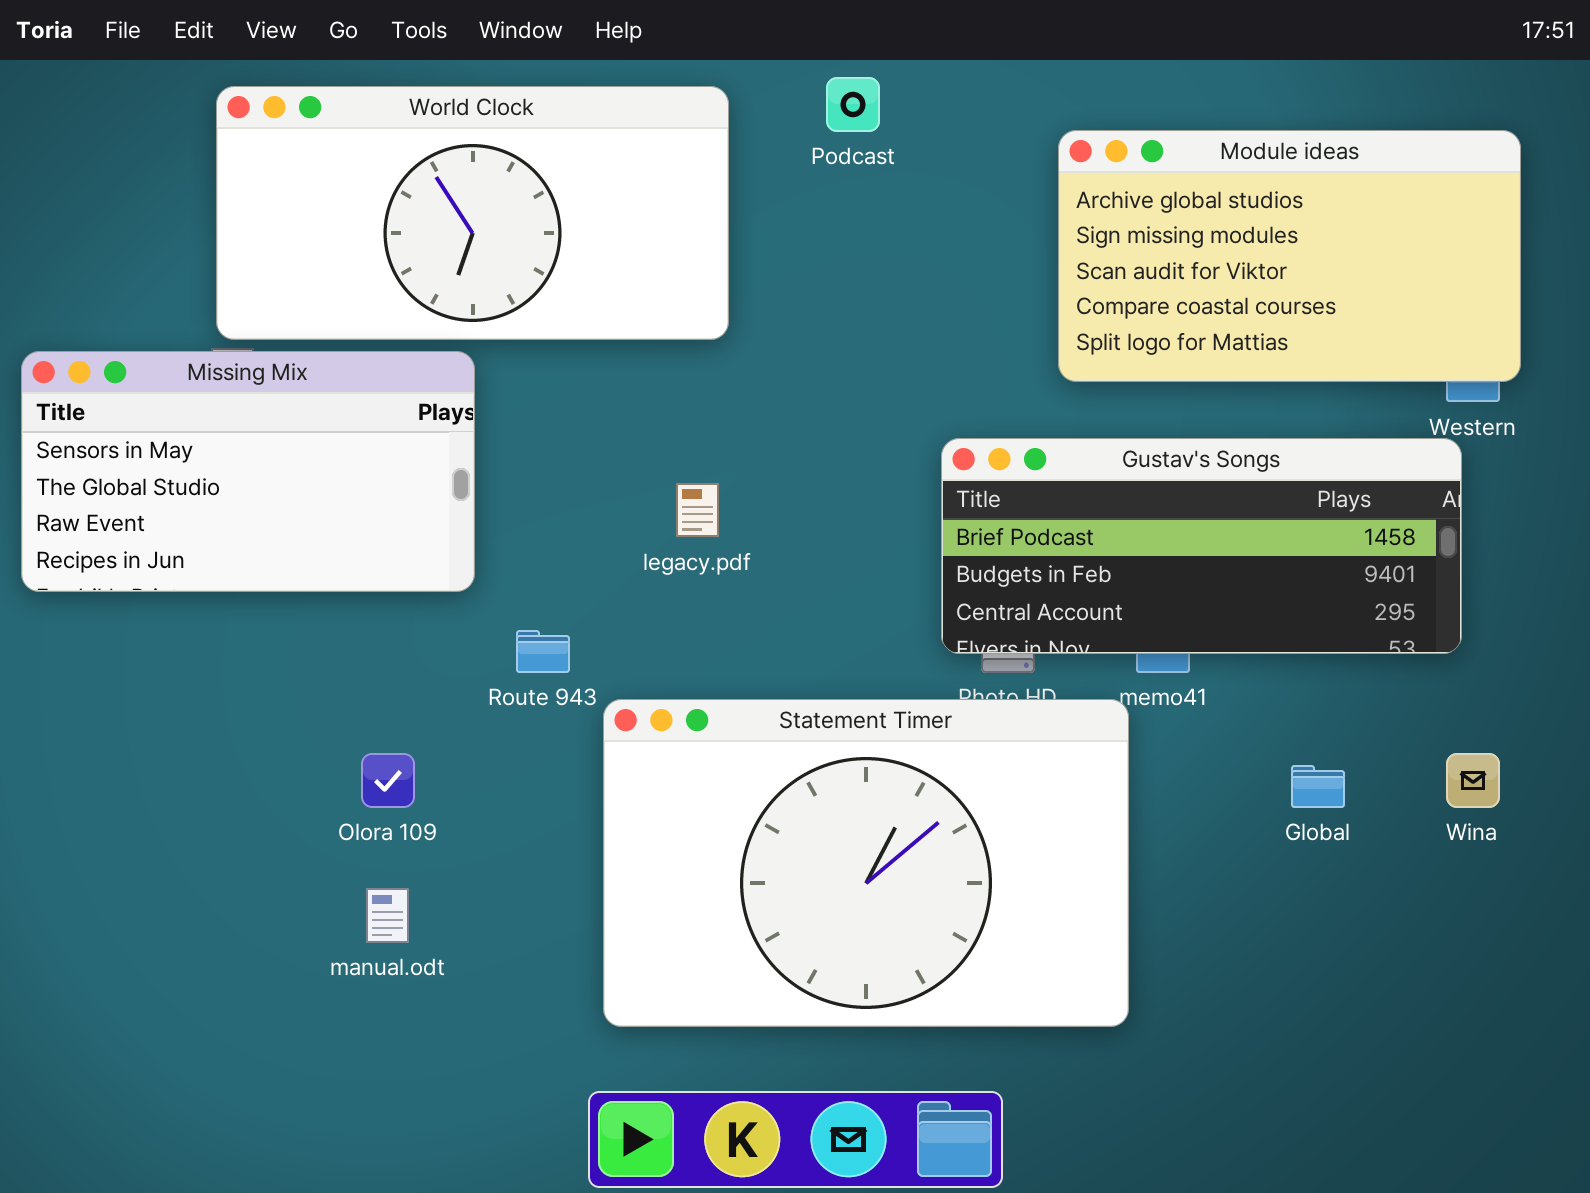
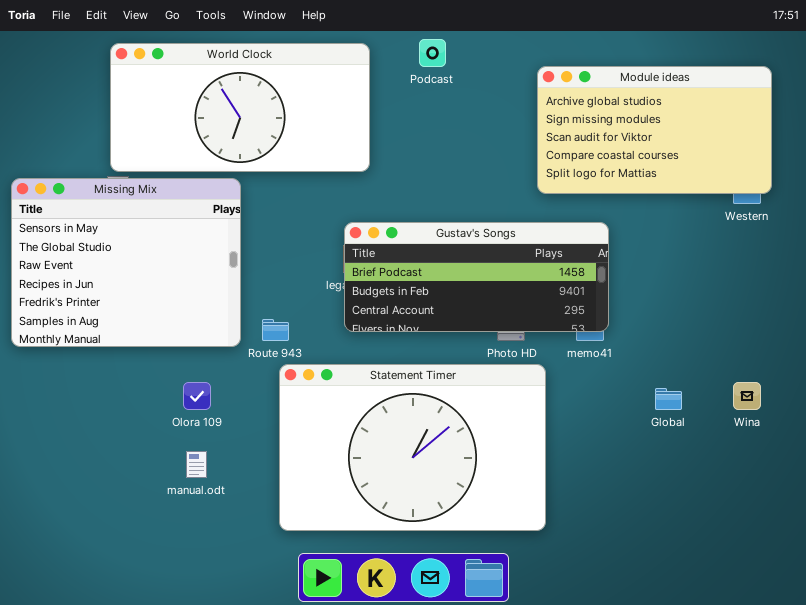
Missing Mix: [21,351,475,592] -> [11,178,241,347], resized
Gustav's Songs: [941,438,1462,654] -> [344,222,609,332], moved
Statement Timer: [603,699,1129,1027] -> [279,364,546,531], moved

